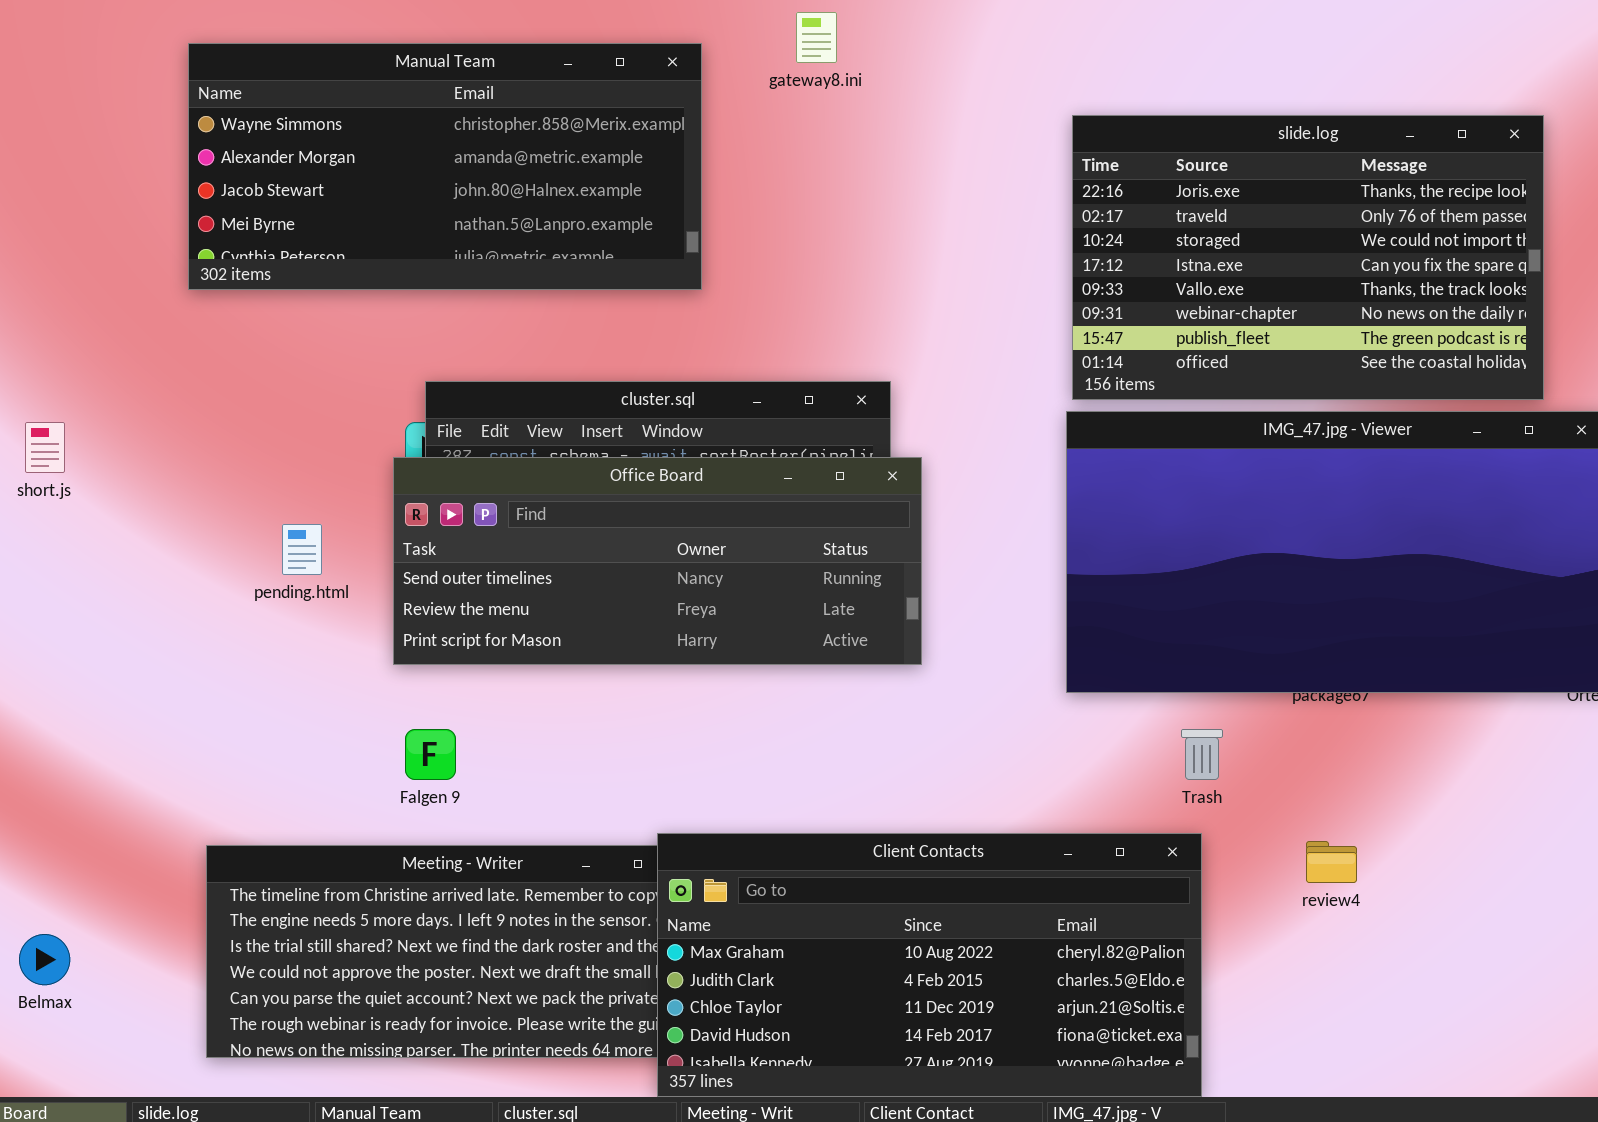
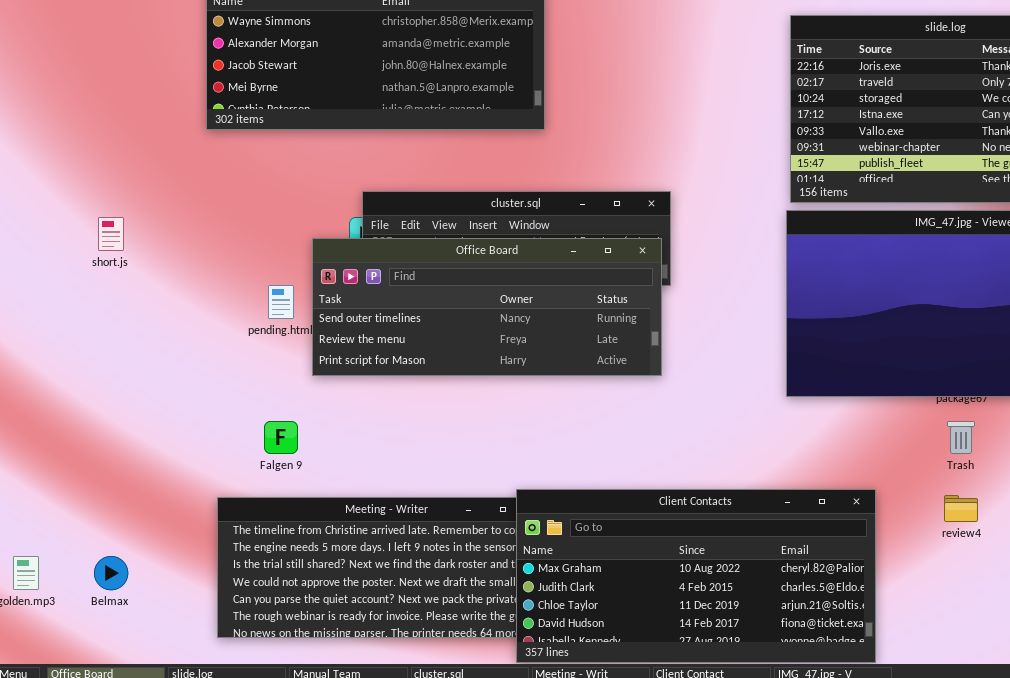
Office Board: [393,457,922,665] -> [312,238,662,376], moved
Falgen 9: [405,729,456,780] -> [264,421,298,454], moved
Trash: [1181,729,1223,780] -> [947,421,975,454], moved

